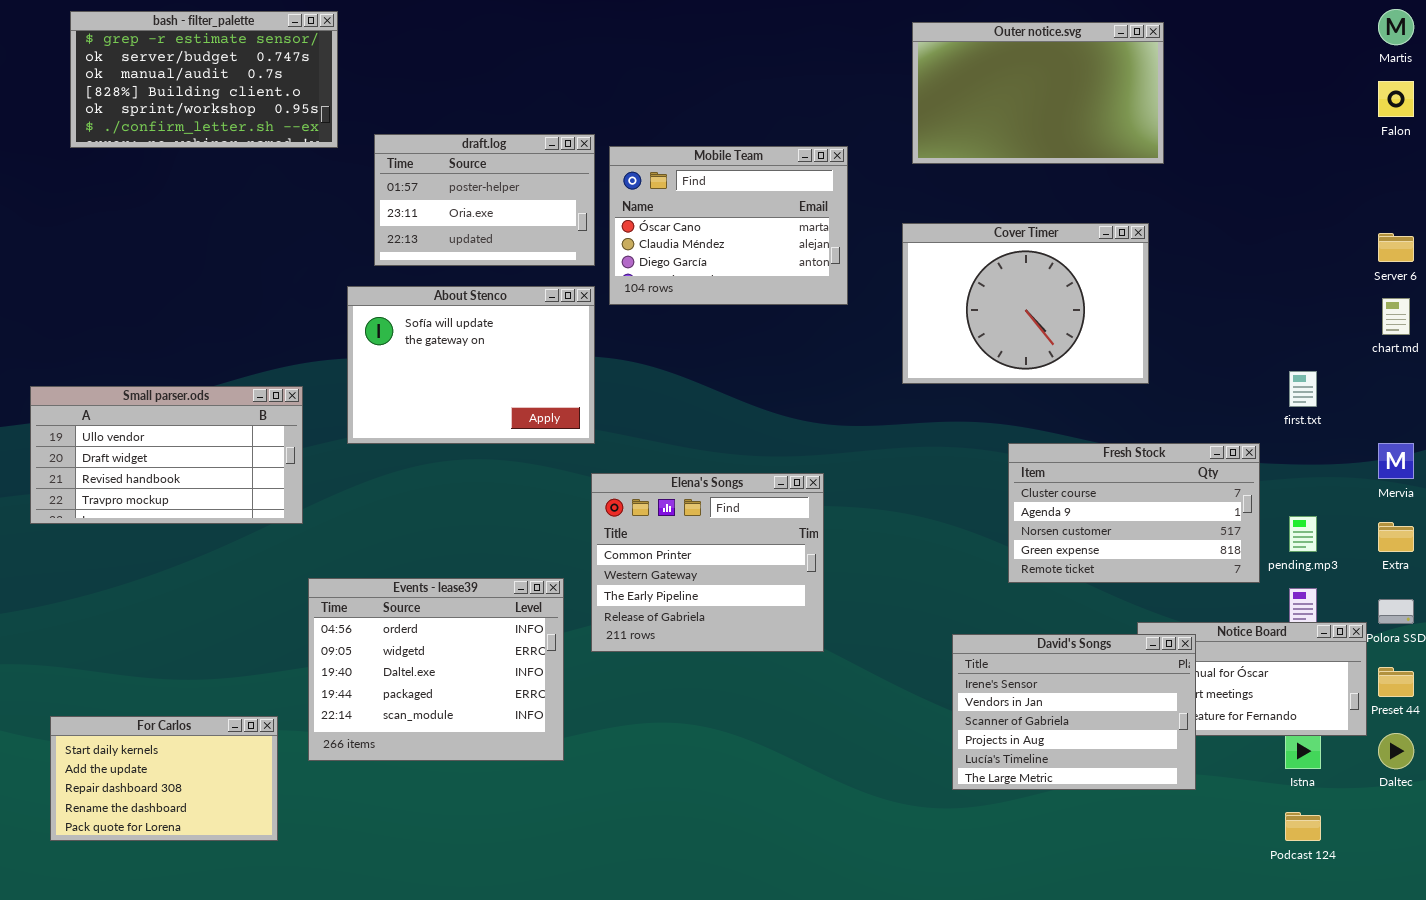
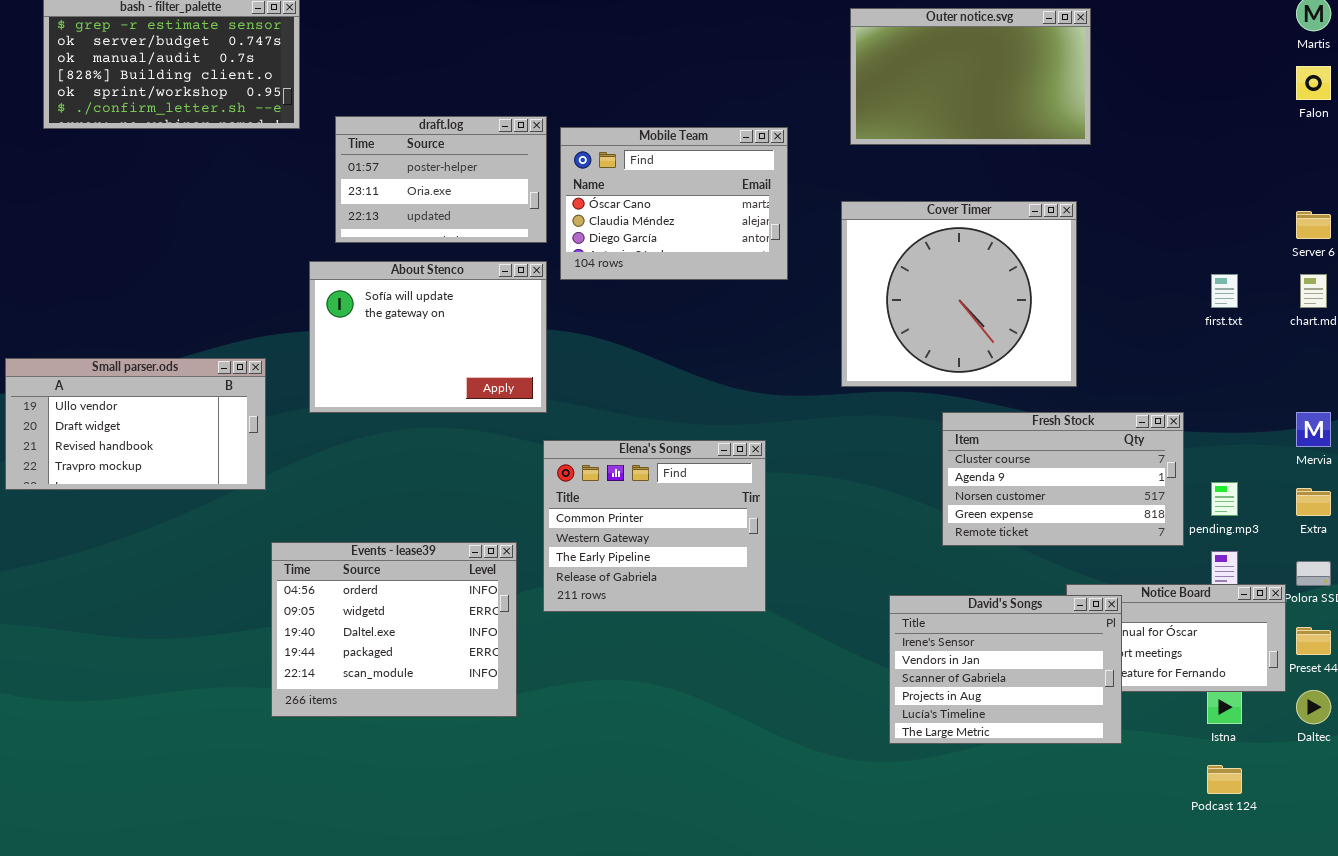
Cover Timer: [902,223,1149,384] -> [841,201,1077,387], resized
first.txt: [1289,371,1317,407] -> [1211,274,1238,308], moved
For Carlos: [50,716,278,841] -> none, closed

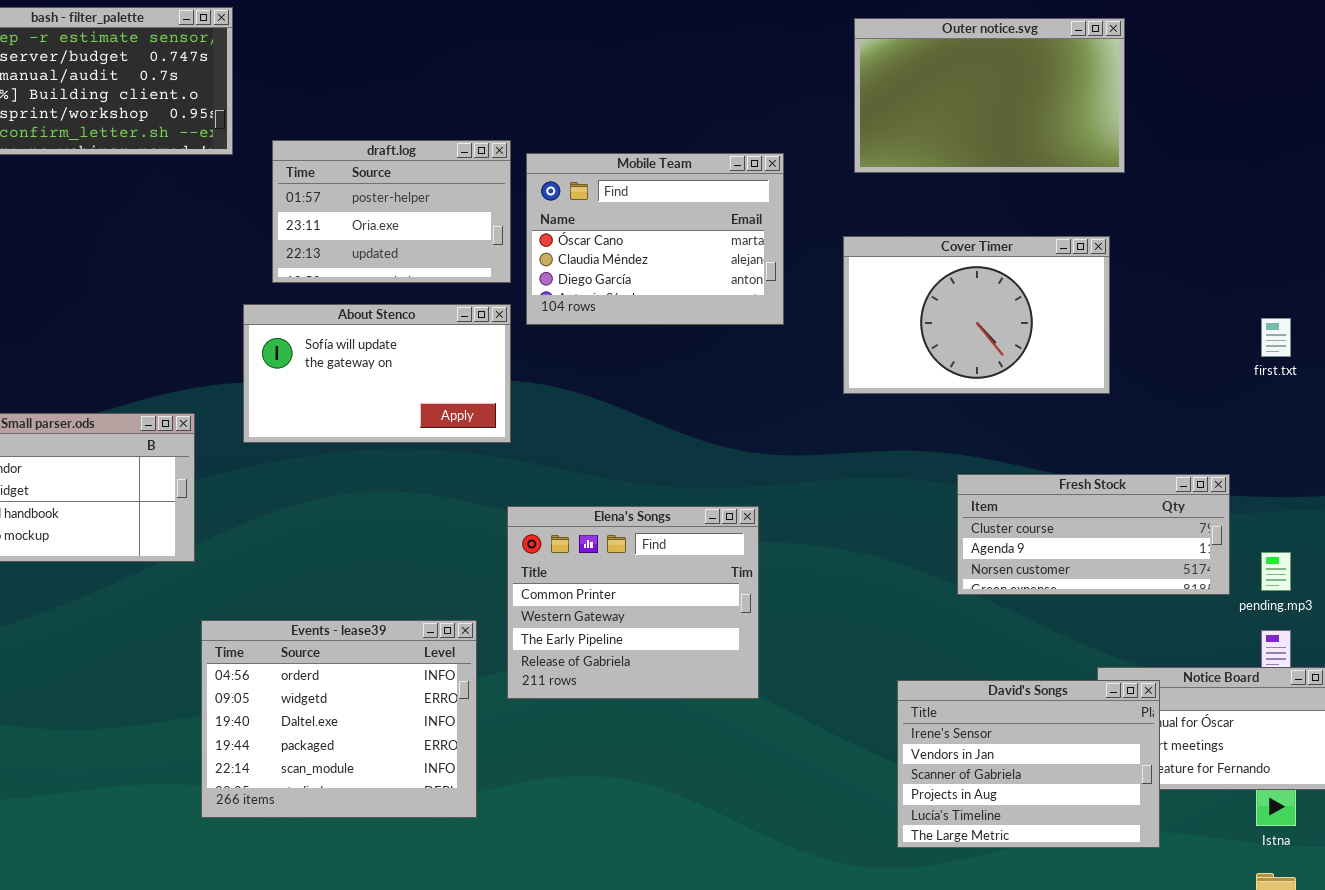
Cover Timer: [841,201,1077,387] -> [843,236,1110,394], resized
About Stenco: [309,261,547,413] -> [243,304,511,443], resized
Fresh Stock: [942,412,1184,546] -> [957,474,1230,595], resized

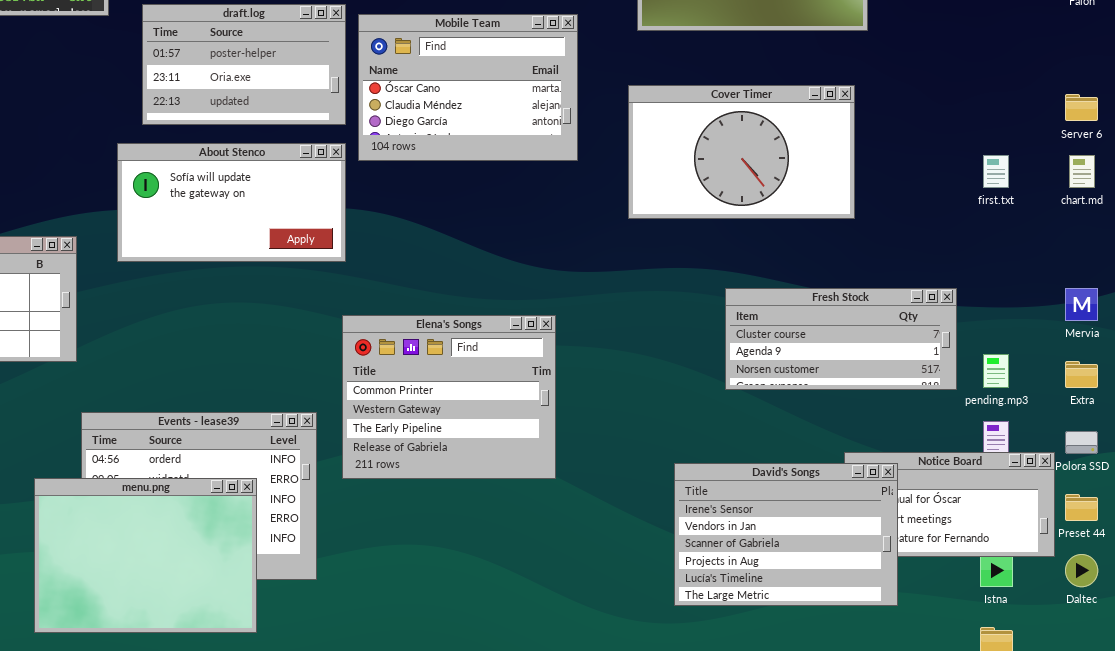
menu.png: none -> [34,478,257,633], opened

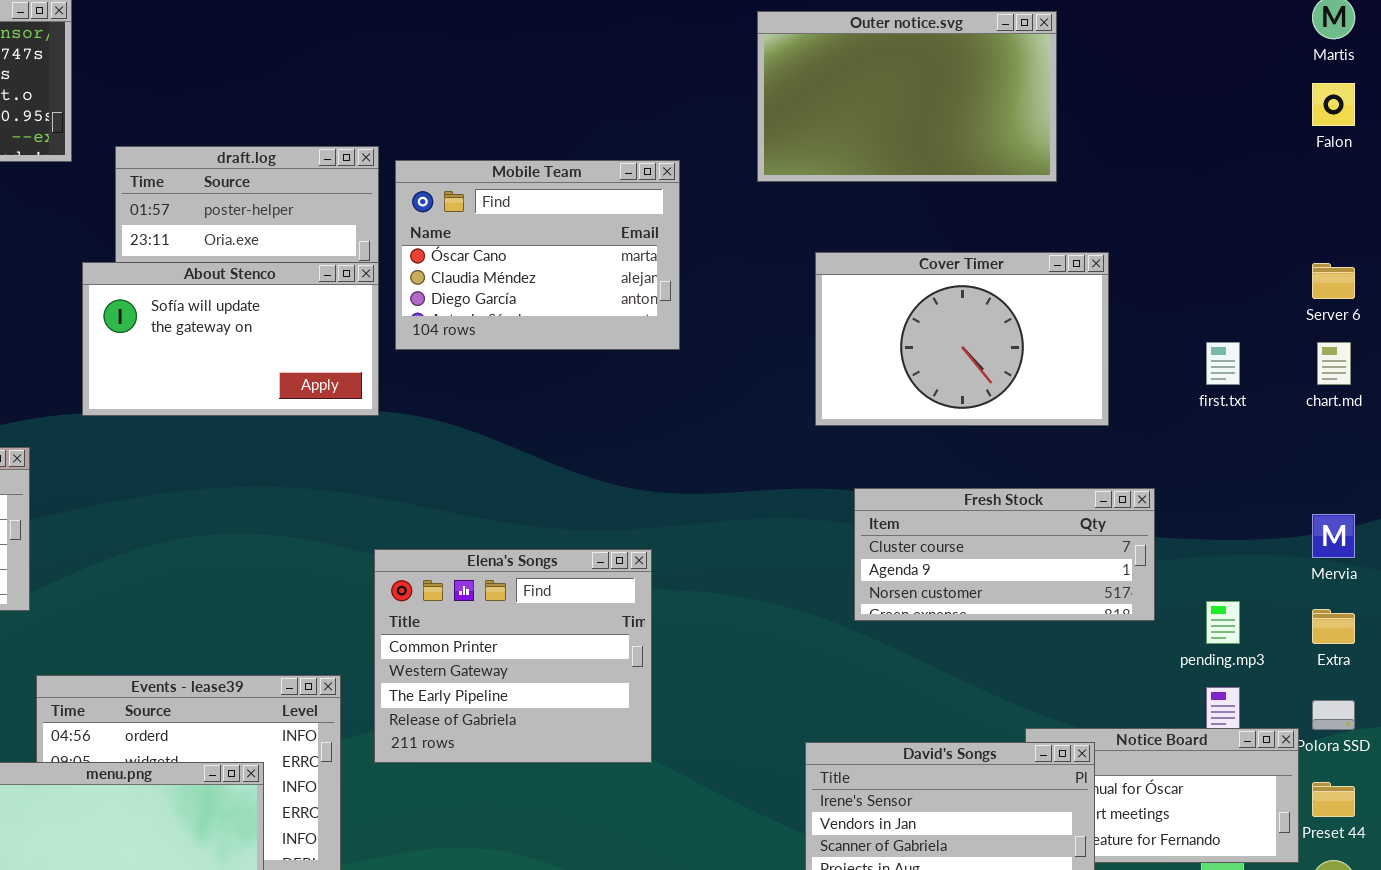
Cover Timer: [628,85,855,219] -> [815,252,1109,426], moved
About Stenco: [117,143,346,262] -> [82,262,379,416], moved
Fresh Stock: [725,288,957,390] -> [854,488,1155,621], moved

